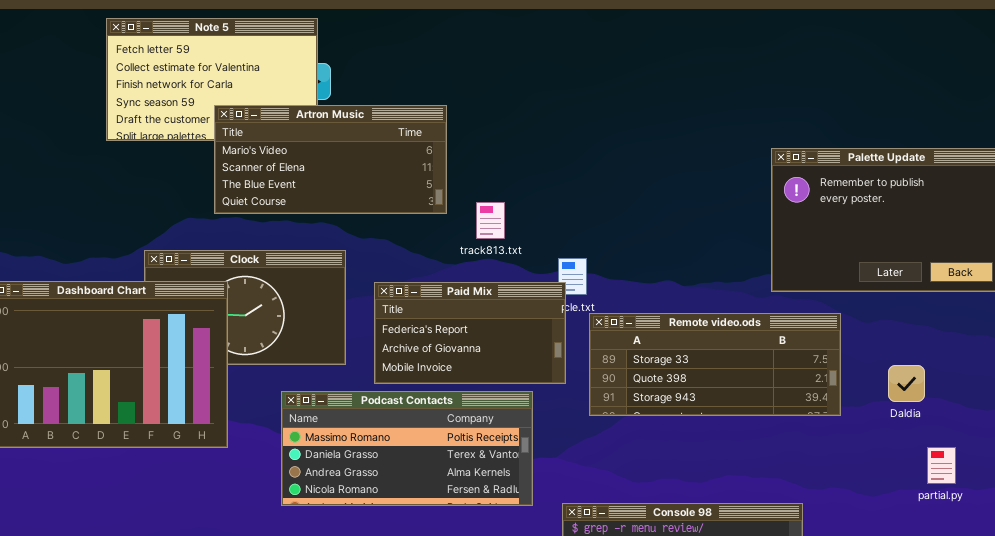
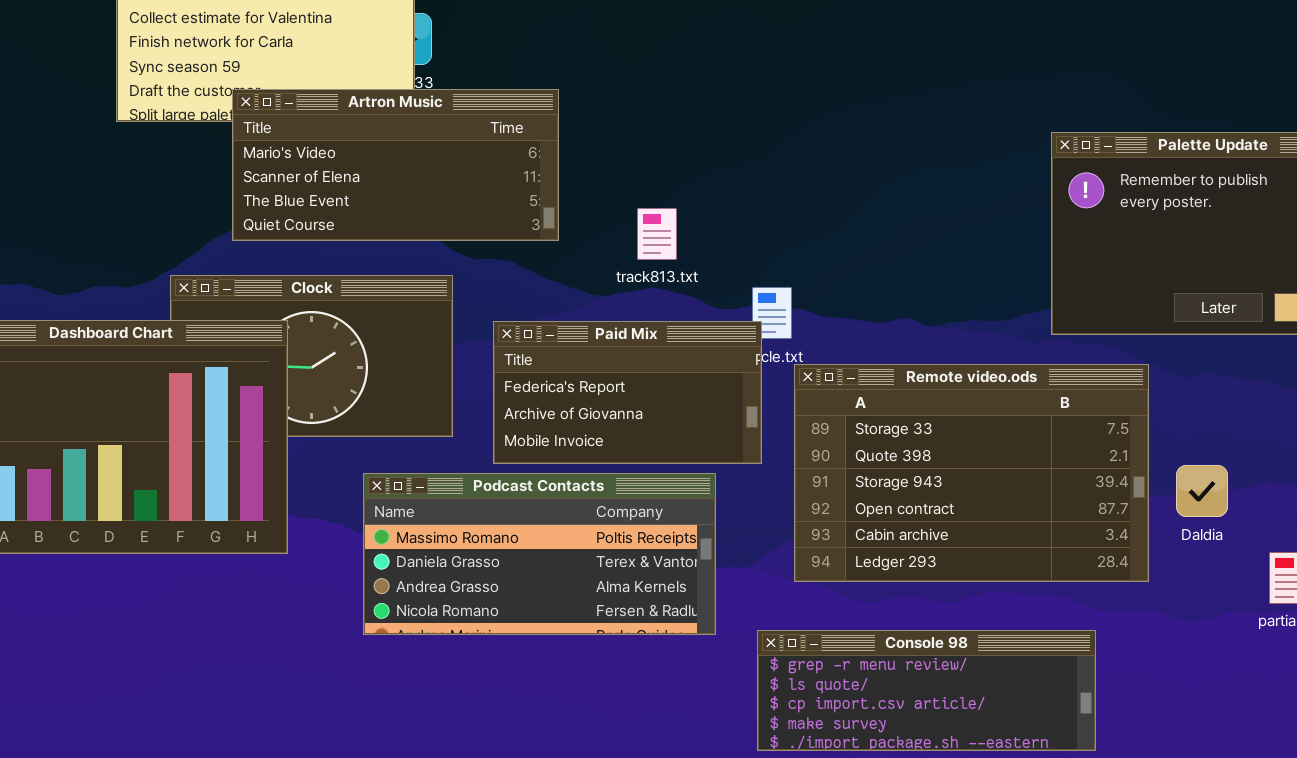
Artron Music: [214,105,447,214] -> [232,89,559,241], moved
Remote video.ods: [589,313,841,416] -> [794,364,1149,582], resized
Daldia: [888,365,925,402] -> [1176,465,1228,517], moved

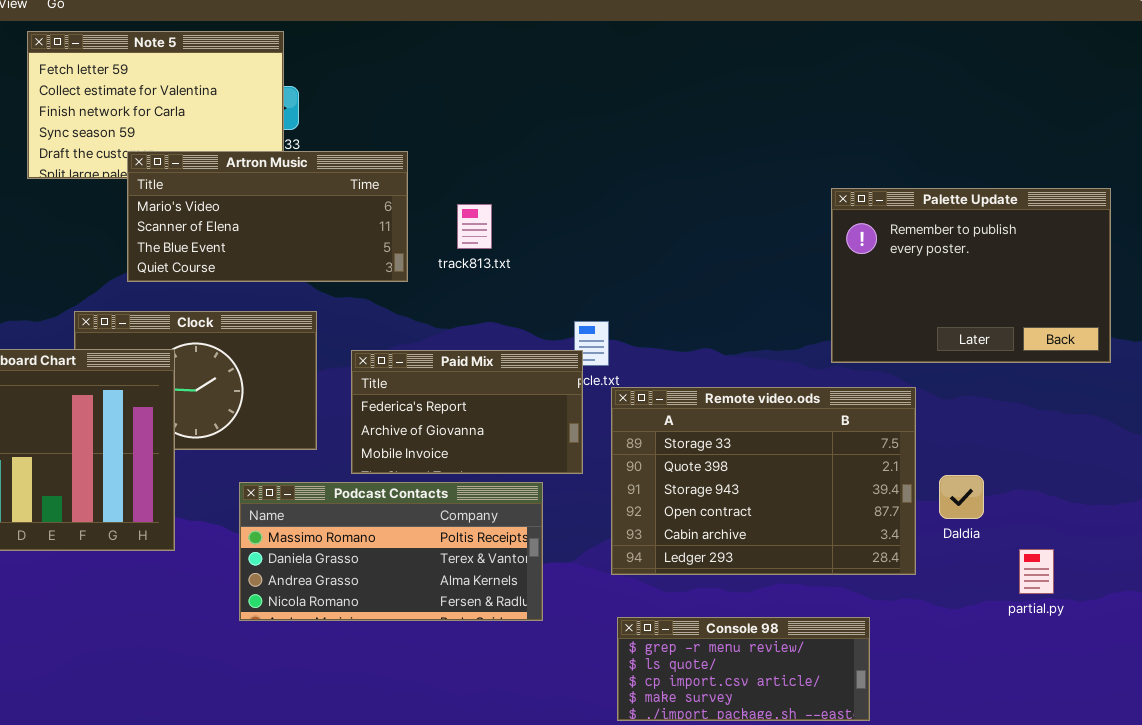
track813.txt: [637,208,677,260] -> [457,204,492,249], moved
Console 98: [757,630,1096,751] -> [617,617,870,721], resized

